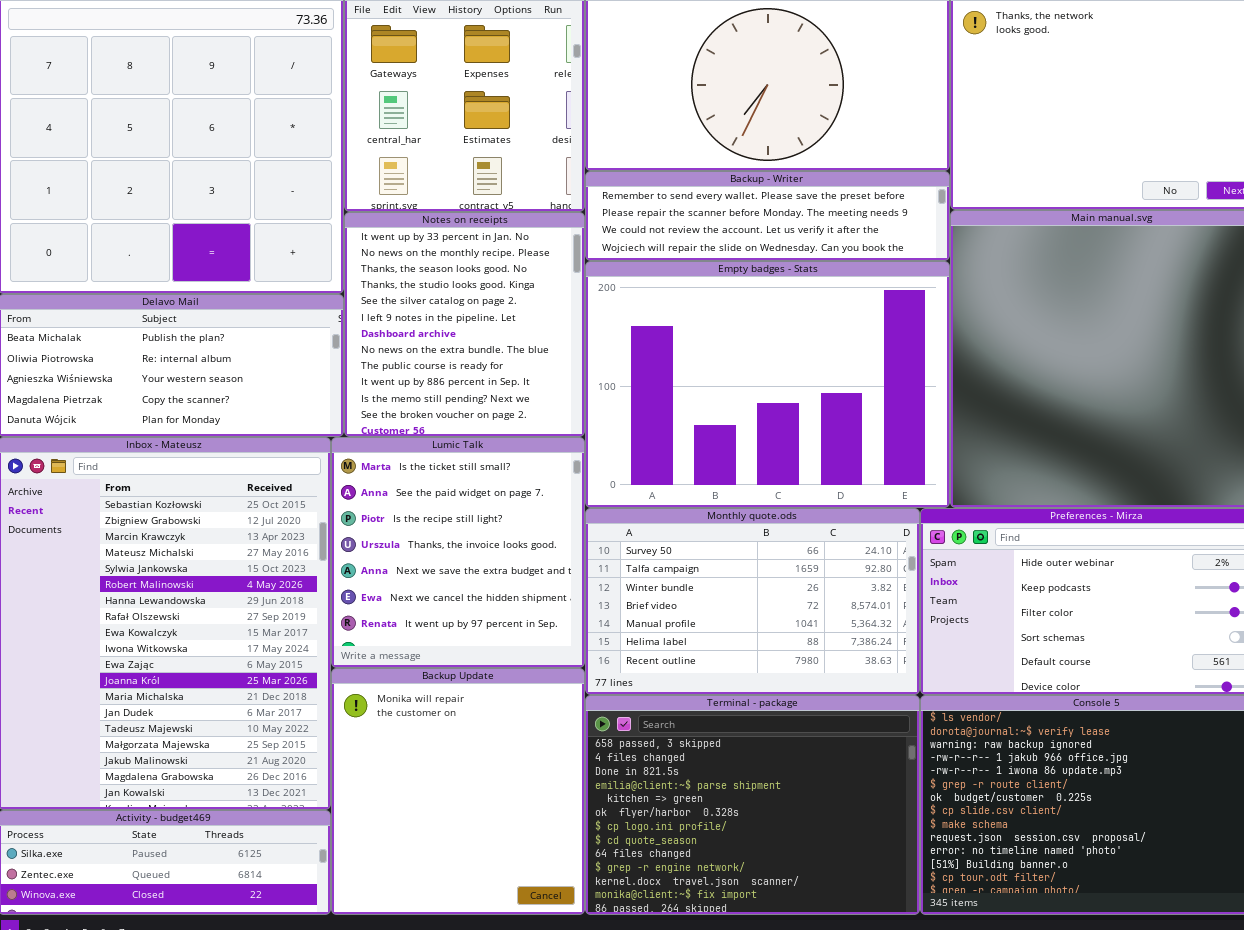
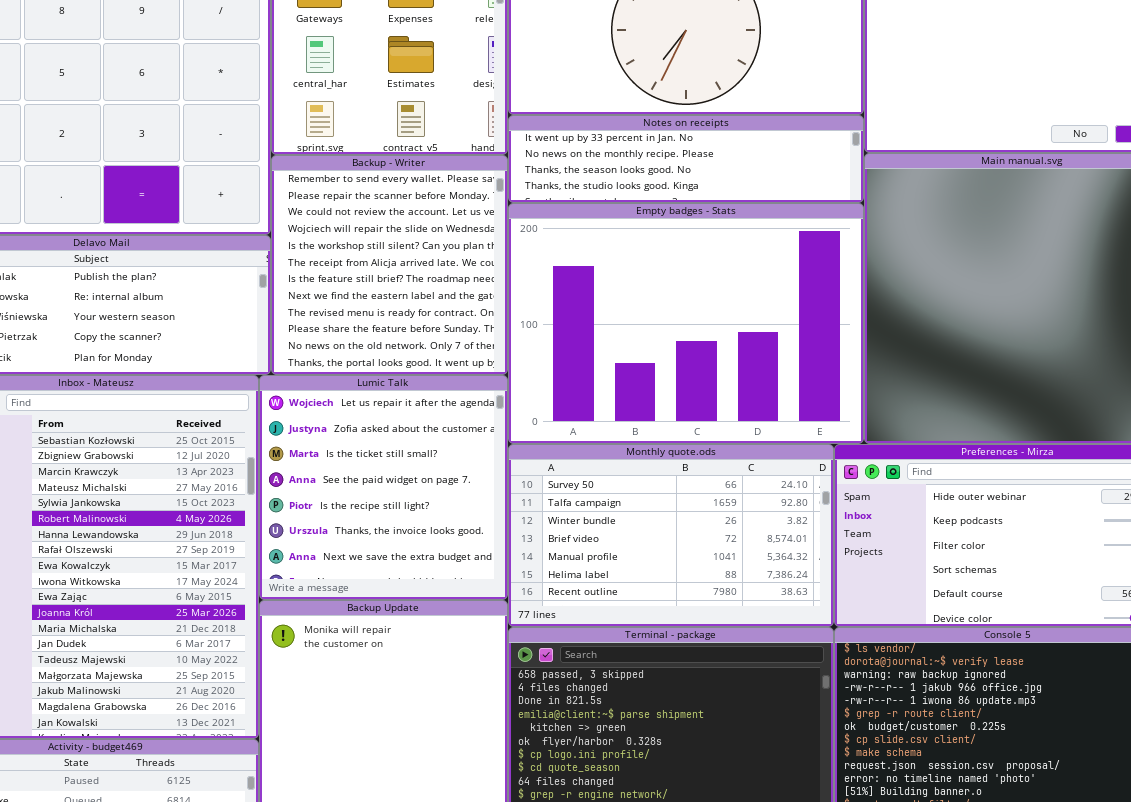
Backup - Writer: [585,171,950,261] -> [271,155,508,375], moved, resized
Notes on receipts: [344,212,585,437] -> [508,115,864,203], moved, resized
Lumic Talk: [331,437,585,668] -> [259,375,508,600], scrolled up 2 rows

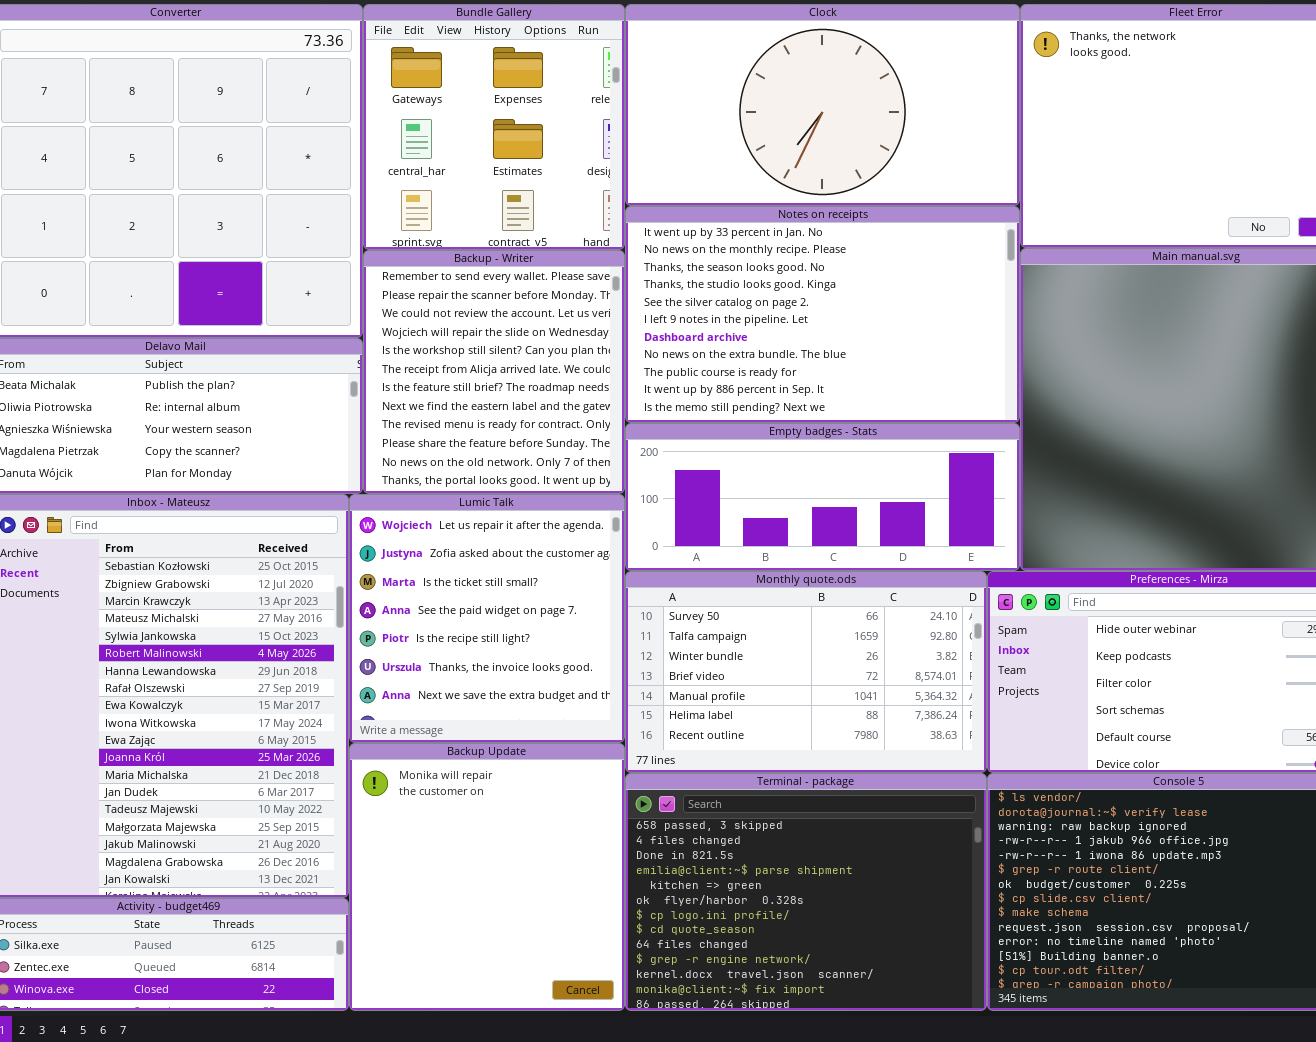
Notes on receipts: [508,115,864,203] -> [625,206,1020,423], resized
Empty badges - Stats: [508,203,864,444] -> [625,423,1020,571], resized

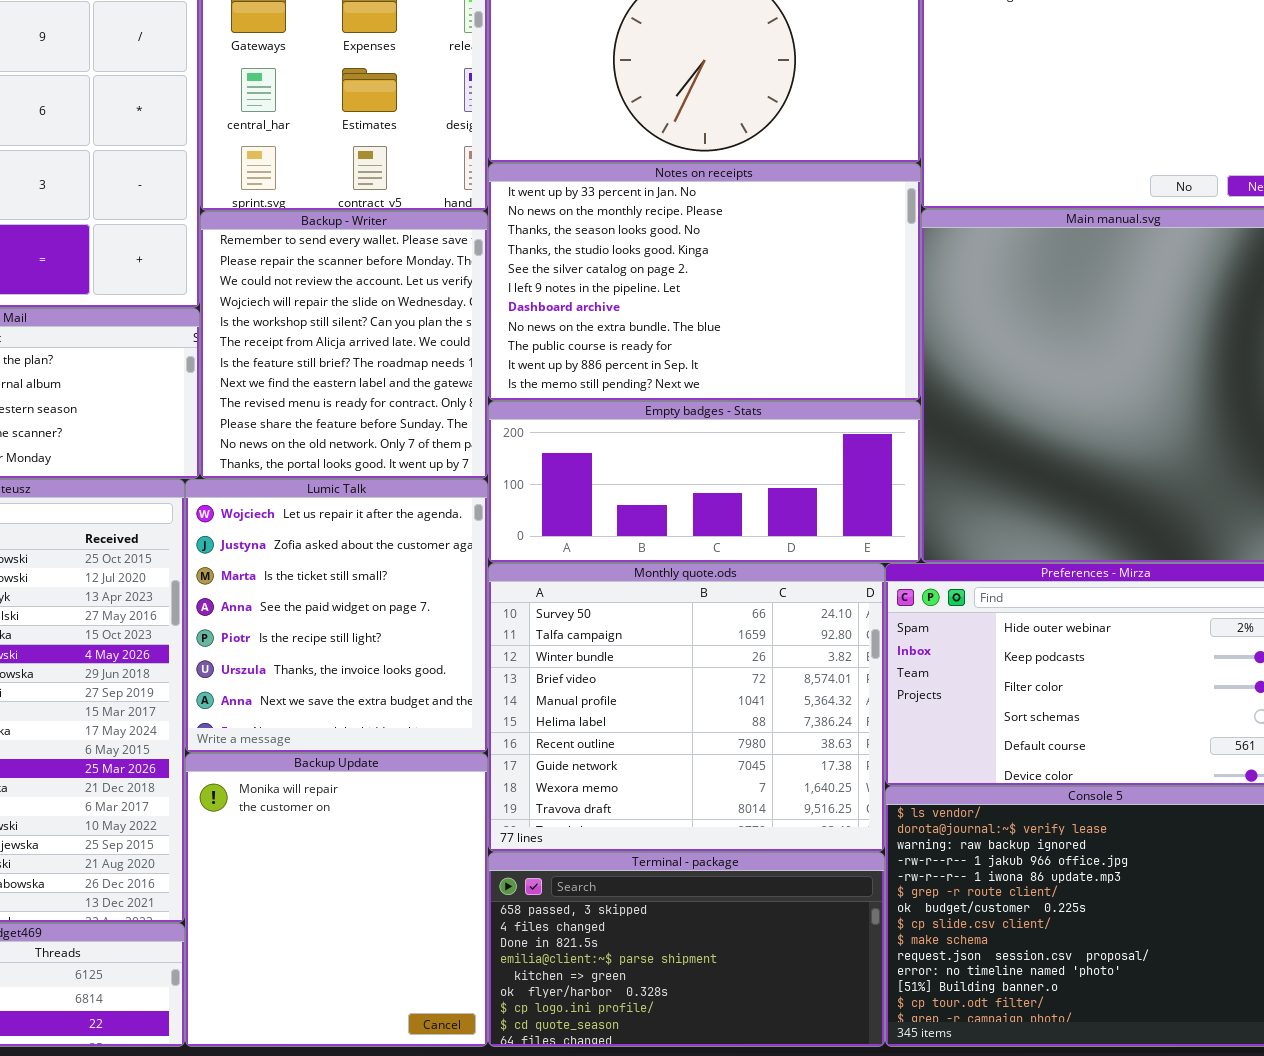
Monthly quote.ods: [625,571,987,773] -> [488,563,885,852], resized
Terminal - package: [625,773,987,1011] -> [488,852,885,1047], resized

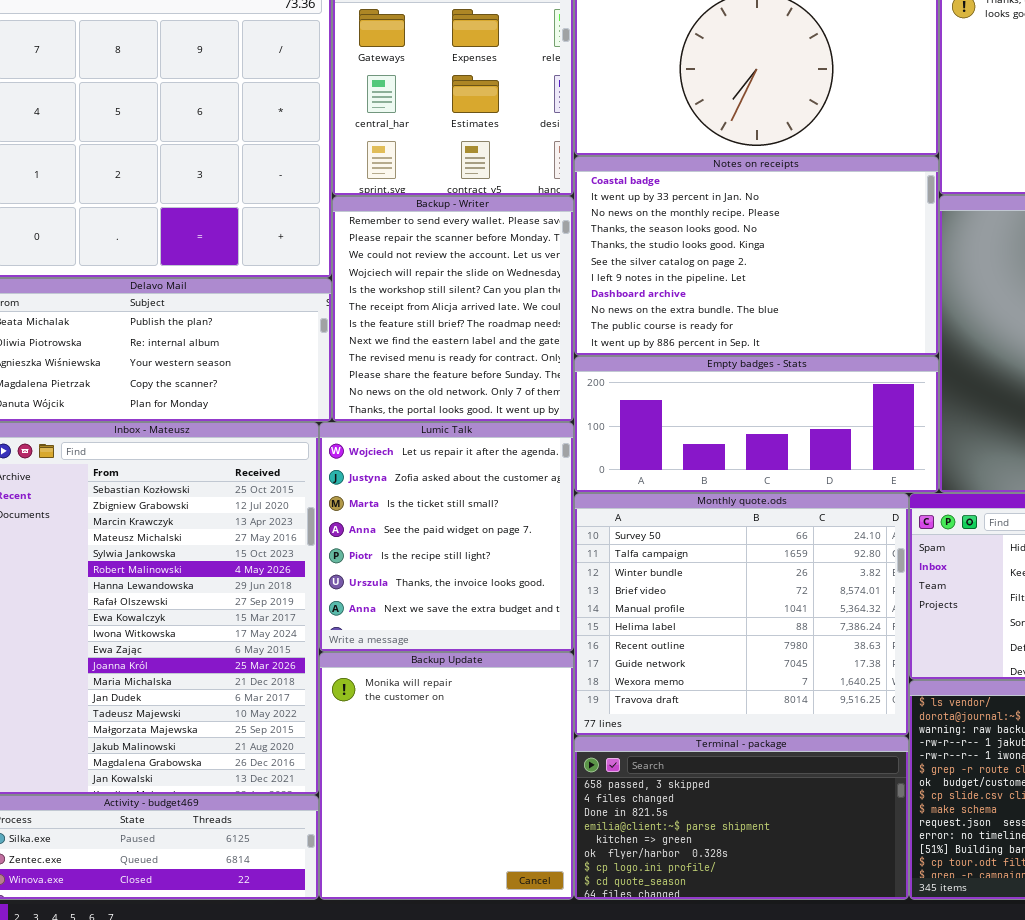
Notes on receipts: [488,163,921,401] -> [574,156,939,356], scrolled up 1 row

